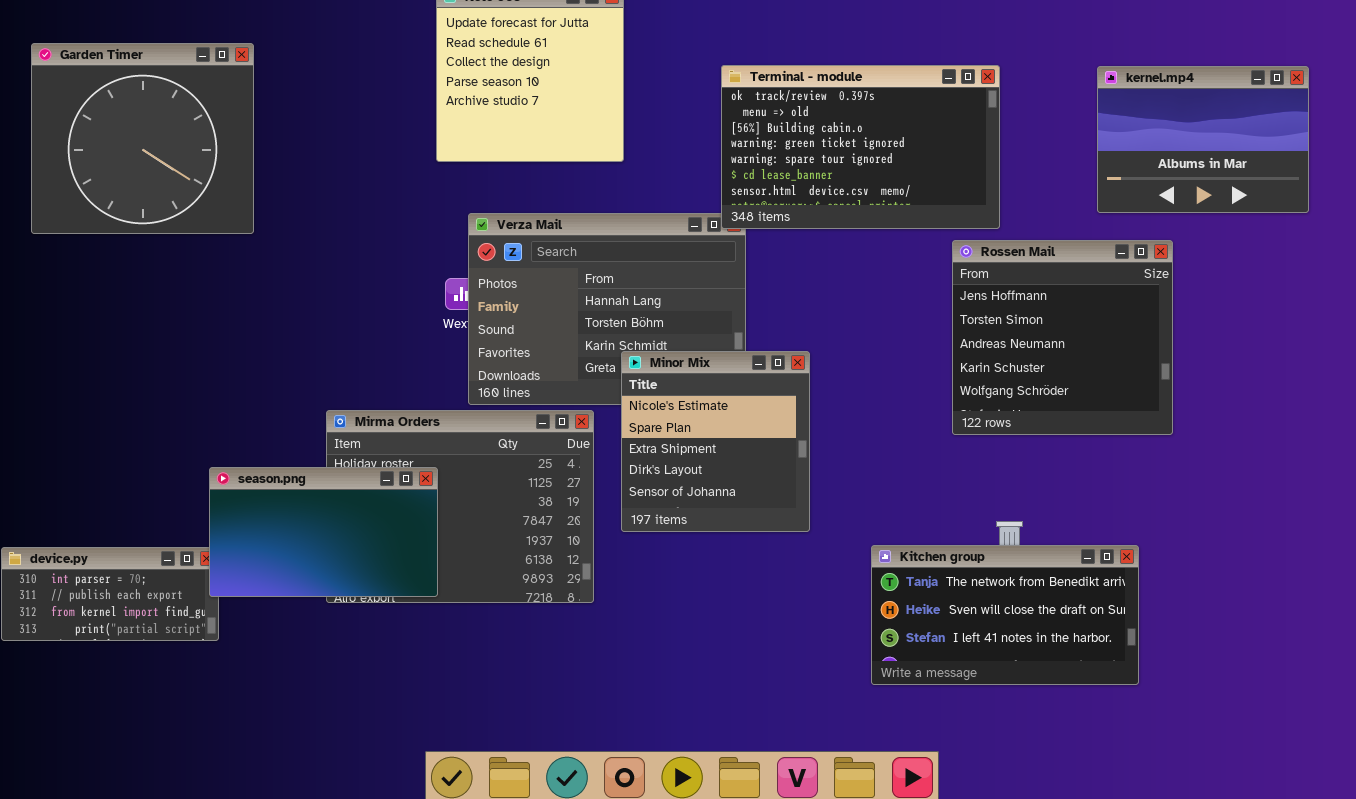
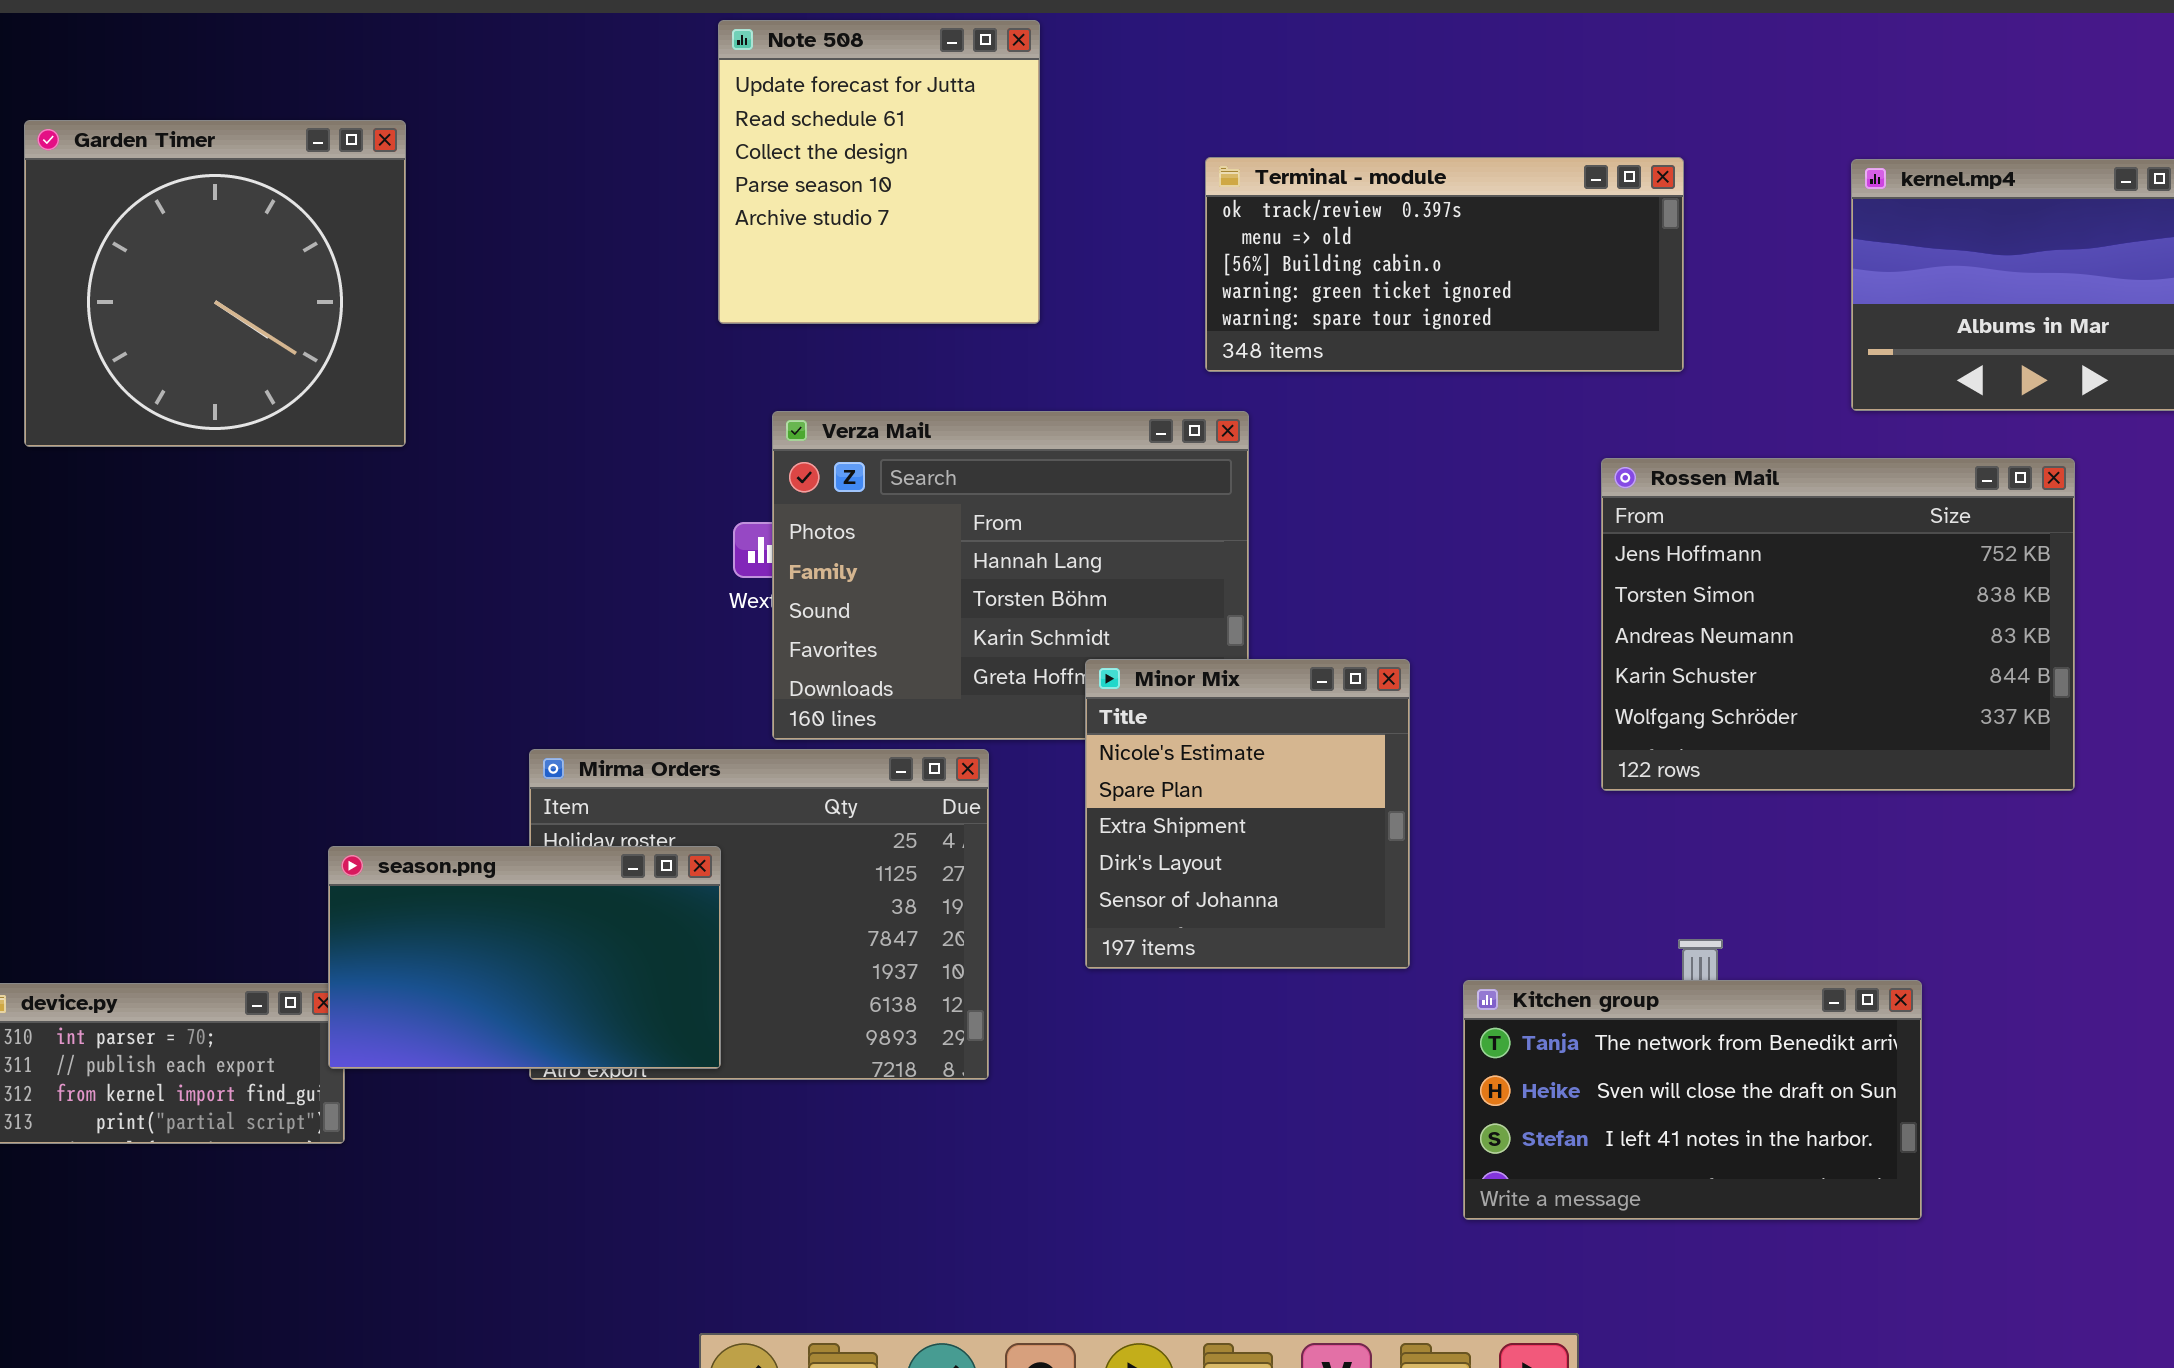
Terminal - module: [721,65,1000,229] -> [1205,157,1684,372], resized
Rossen Mail: [952,240,1173,435] -> [1601,458,2075,791], resized
Minor Mix: [621,351,810,532] -> [1085,659,1410,969], moved

